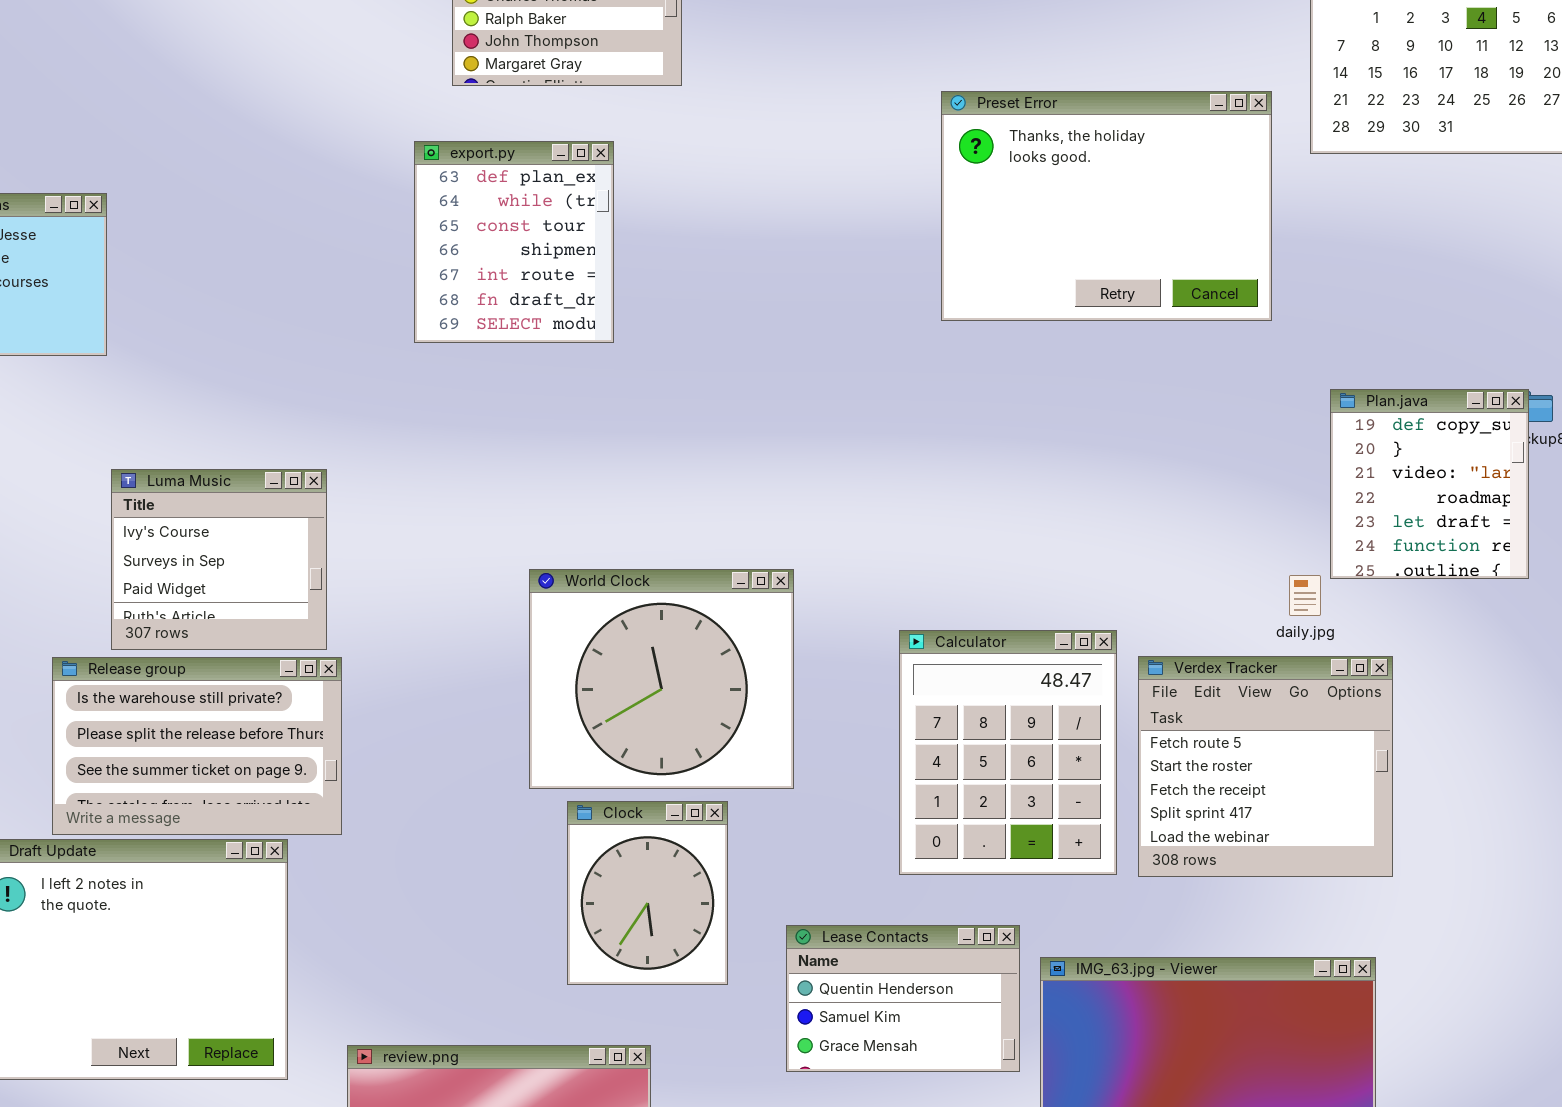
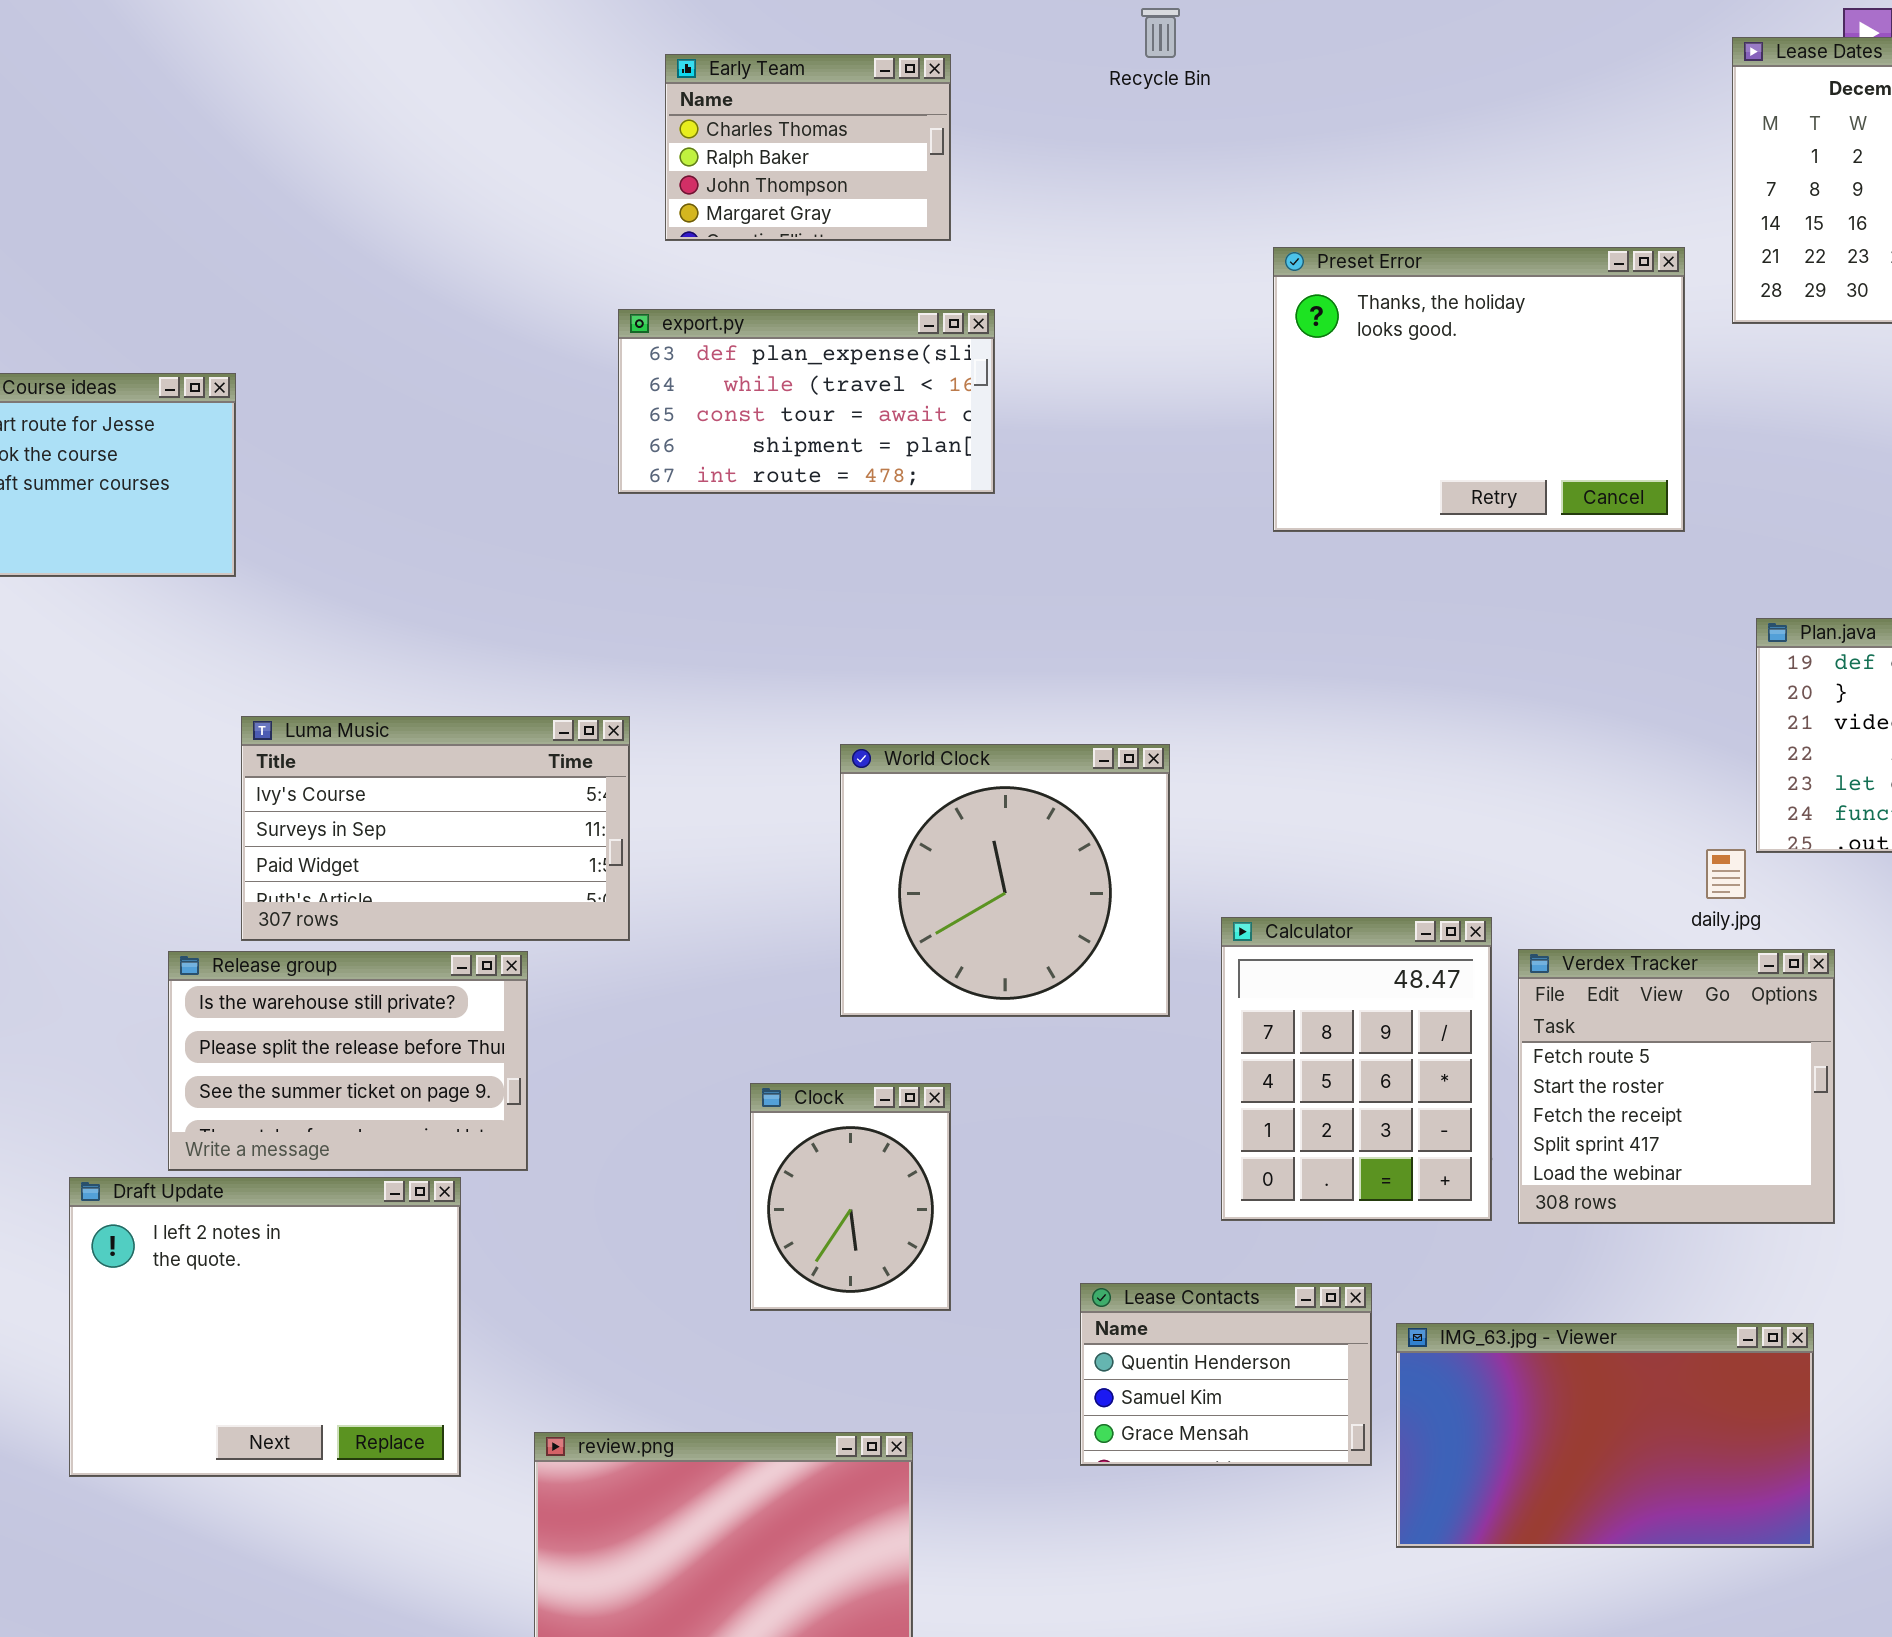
export.py: [414,141,614,343] -> [618,309,995,494], resized
Luma Music: [111,469,327,650] -> [241,716,630,941], resized
World Clock: [529,569,794,789] -> [840,744,1170,1017], moved
Clock: [567,801,728,985] -> [750,1083,951,1311], moved

